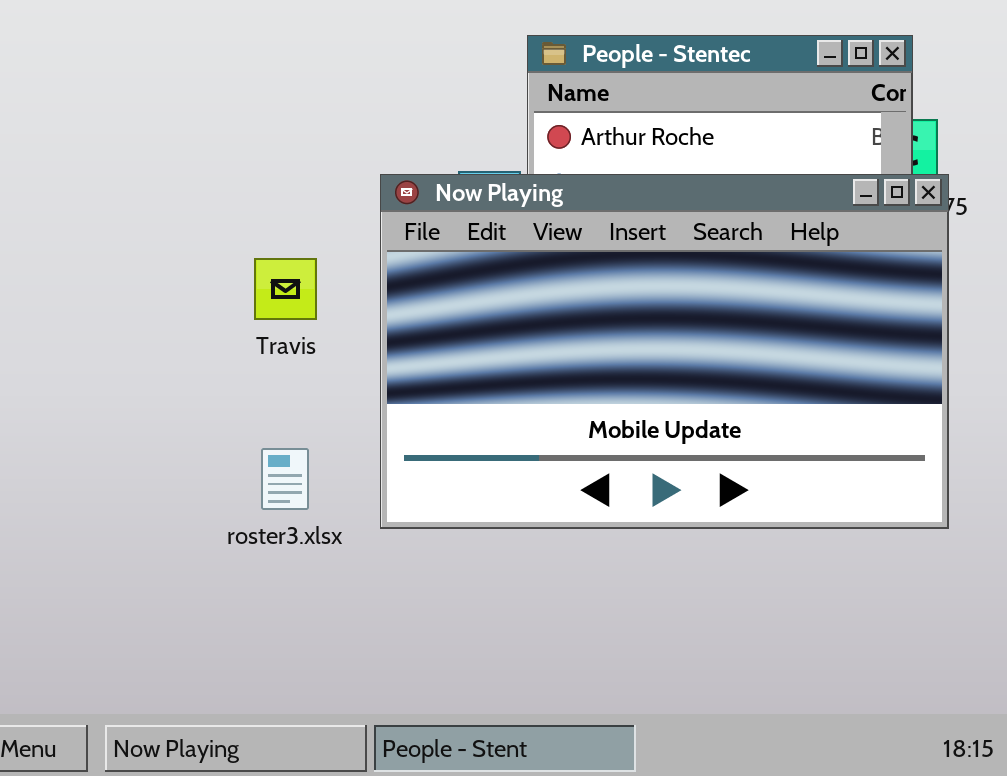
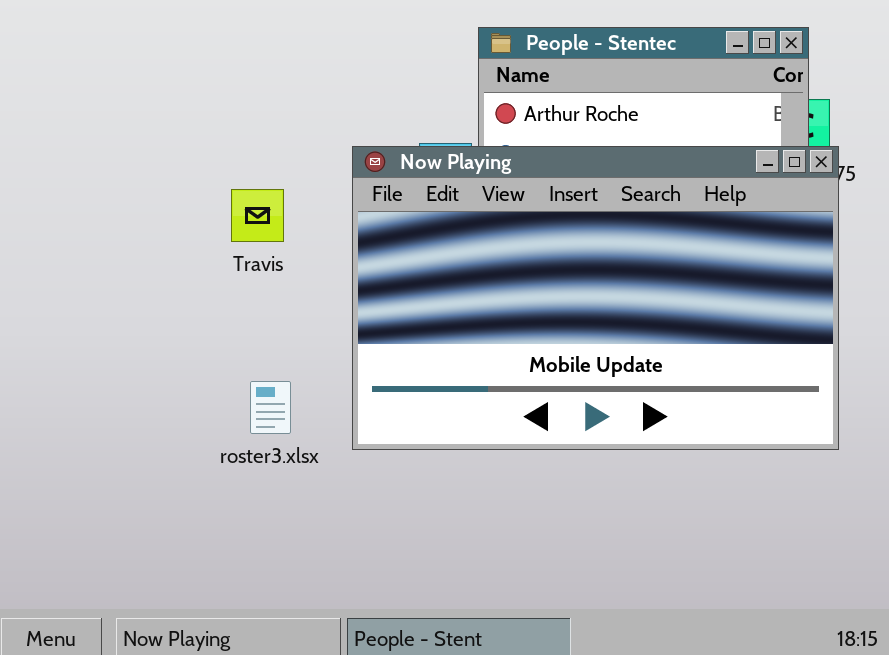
Travis: [254,258,317,320] -> [231,189,284,242], moved

